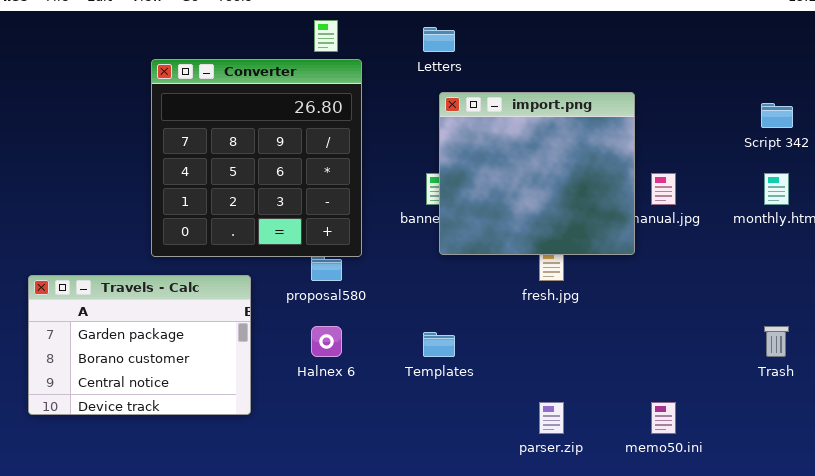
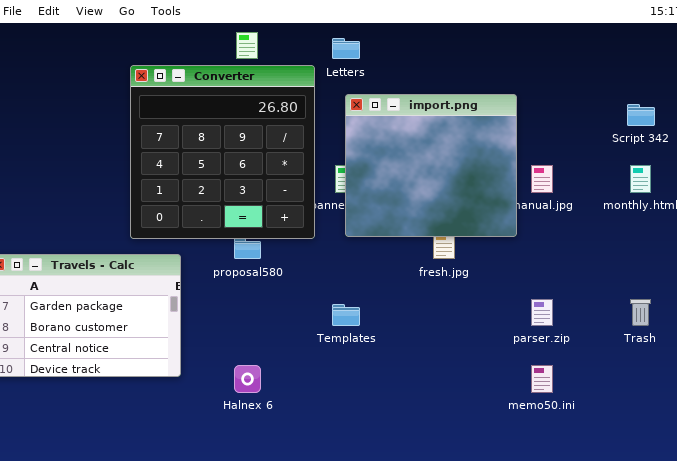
Converter: [151,59,362,257] -> [130,65,315,239], moved
Halnex 6: [311,326,342,357] -> [234,365,261,393], moved
parser.zip: [539,402,564,434] -> [531,299,553,326], moved

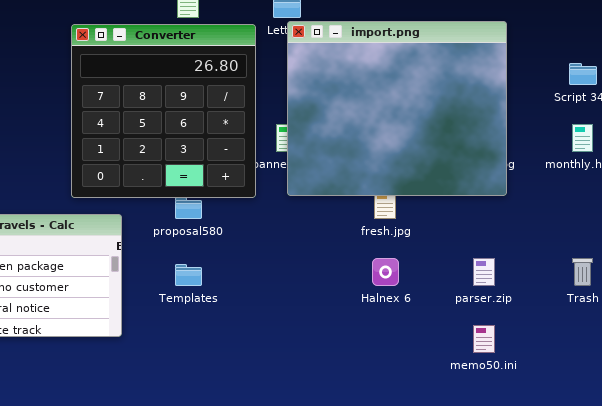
import.png: [345,94,517,237] -> [287,21,507,196], resized
Templates: [332,304,360,326] -> [175,264,202,286], moved
Halnex 6: [234,365,261,393] -> [372,258,399,286], moved

